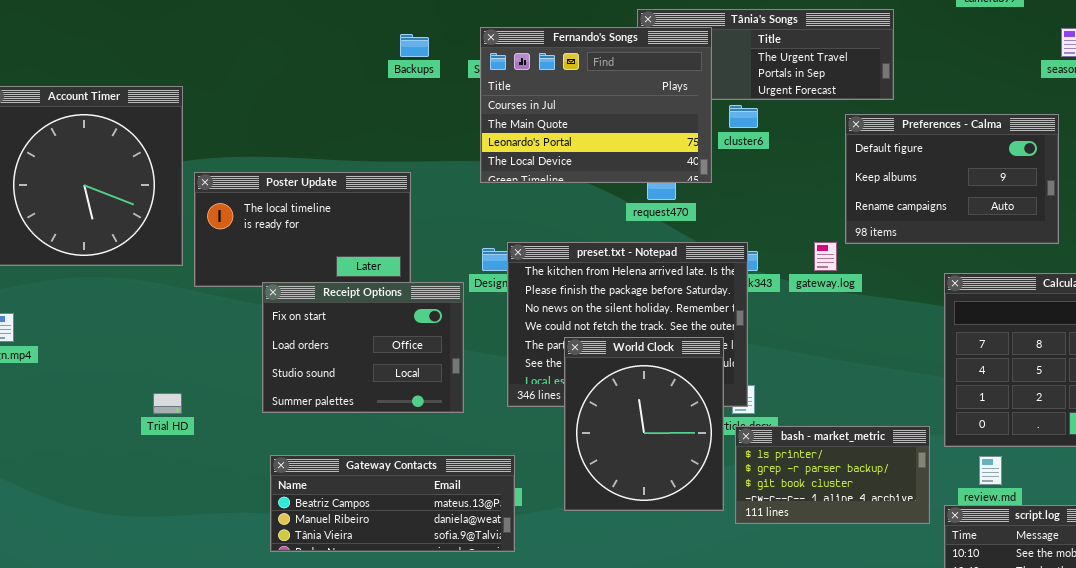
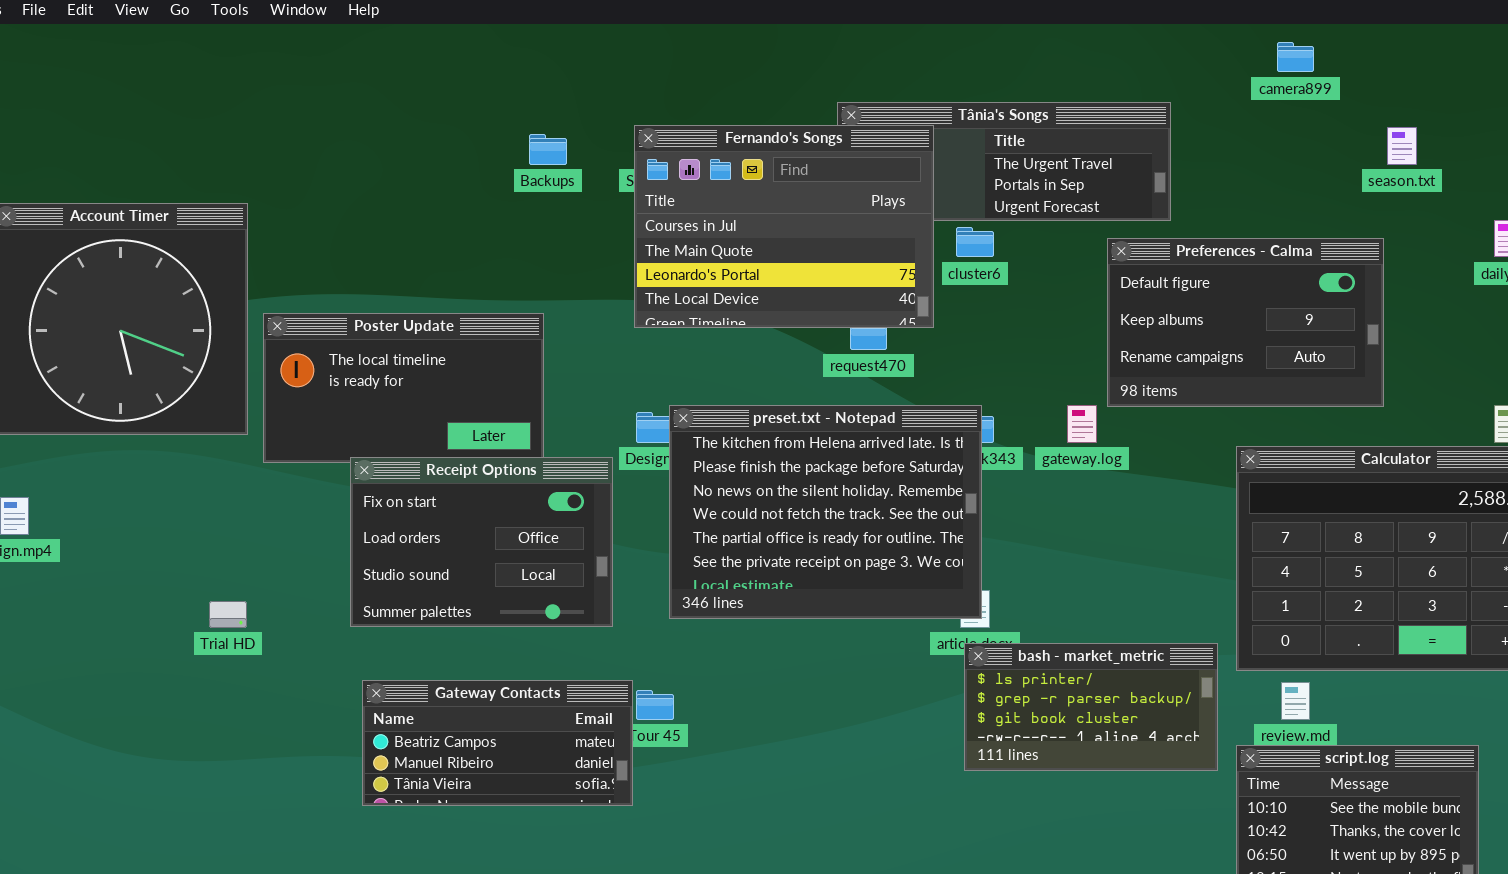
World Clock: [564,337,724,511] -> none, closed
Gateway Contacts: [270,455,515,552] -> [362,680,633,806], resized

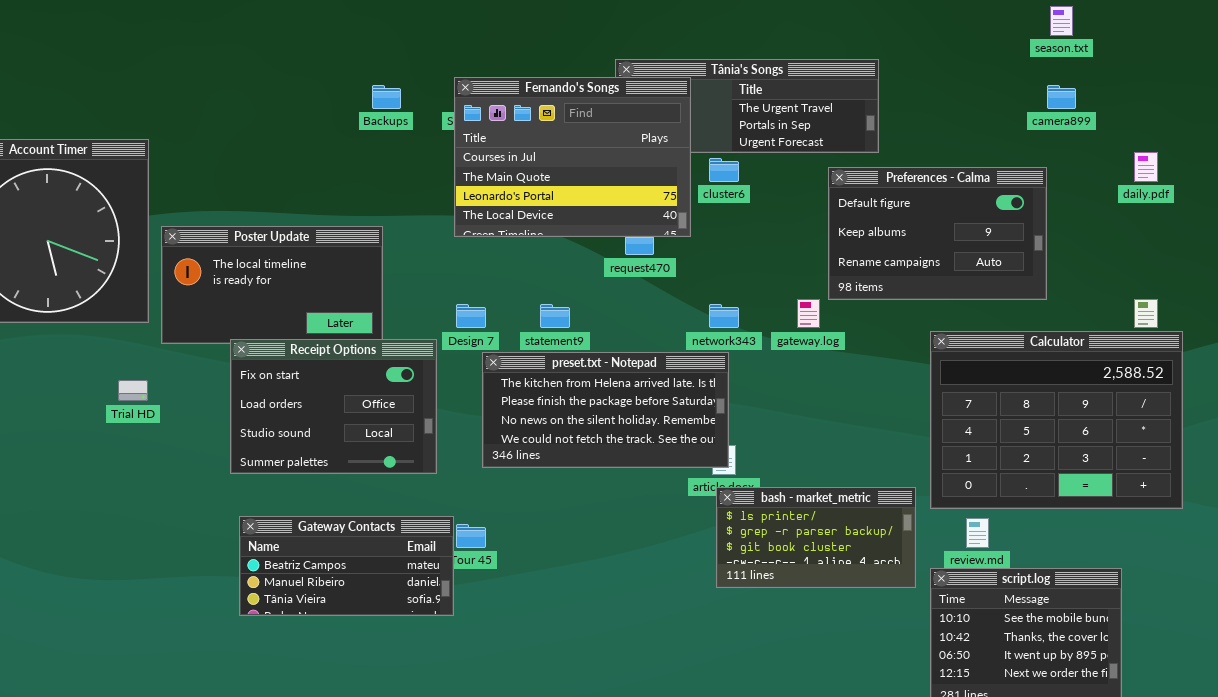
camera899: [1277,42,1314,72] -> [1047,85,1076,109], moved
season.txt: [1387,127,1417,165] -> [1050,6,1073,36], moved
preset.txt - Notepad: [669,405,982,619] -> [482,352,729,468], resized
Trial HD: [209,601,247,628] -> [118,380,148,401], moved

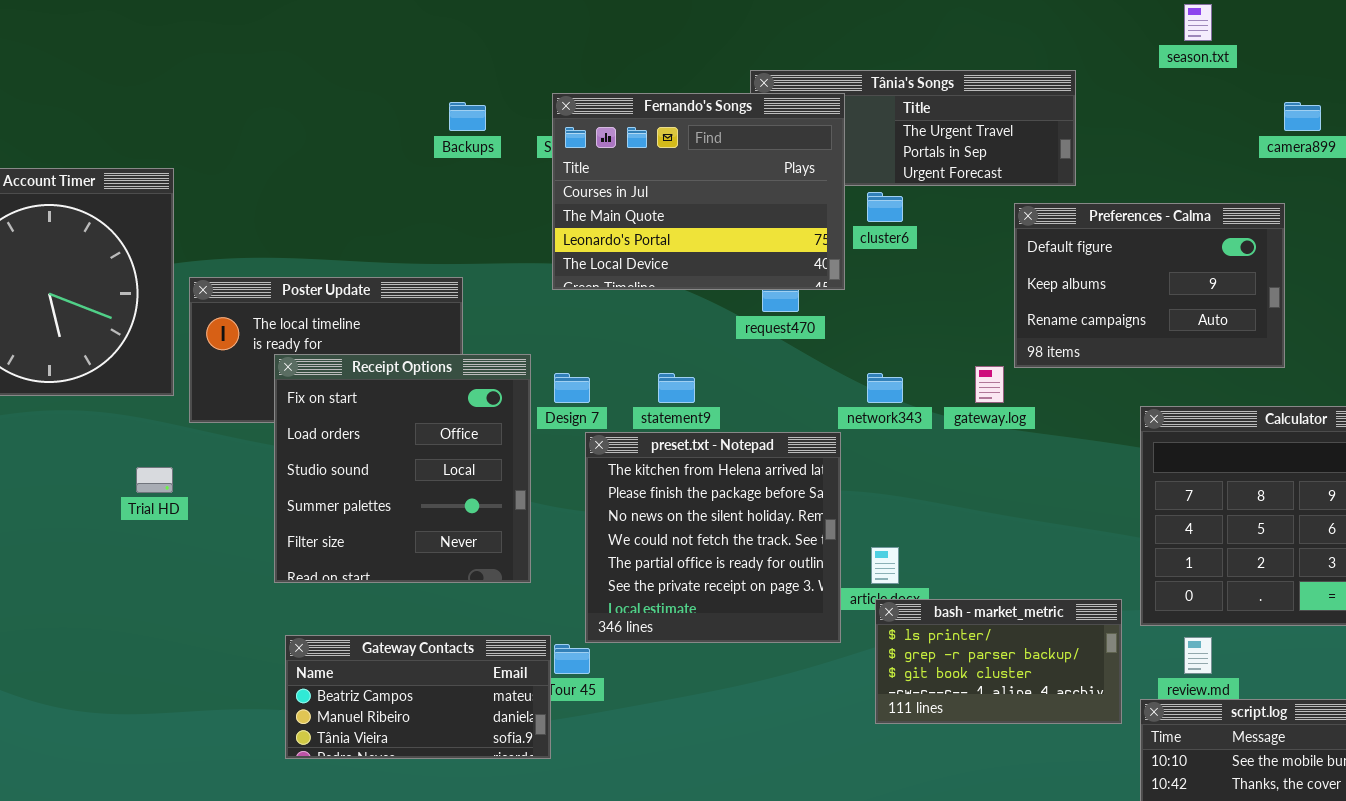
season.txt: [1050,6,1073,36] -> [1184,4,1212,41], moved
Receipt Options: [230,339,437,474] -> [274,354,531,583], resized
preset.txt - Notepad: [482,352,729,468] -> [585,432,841,643], resized

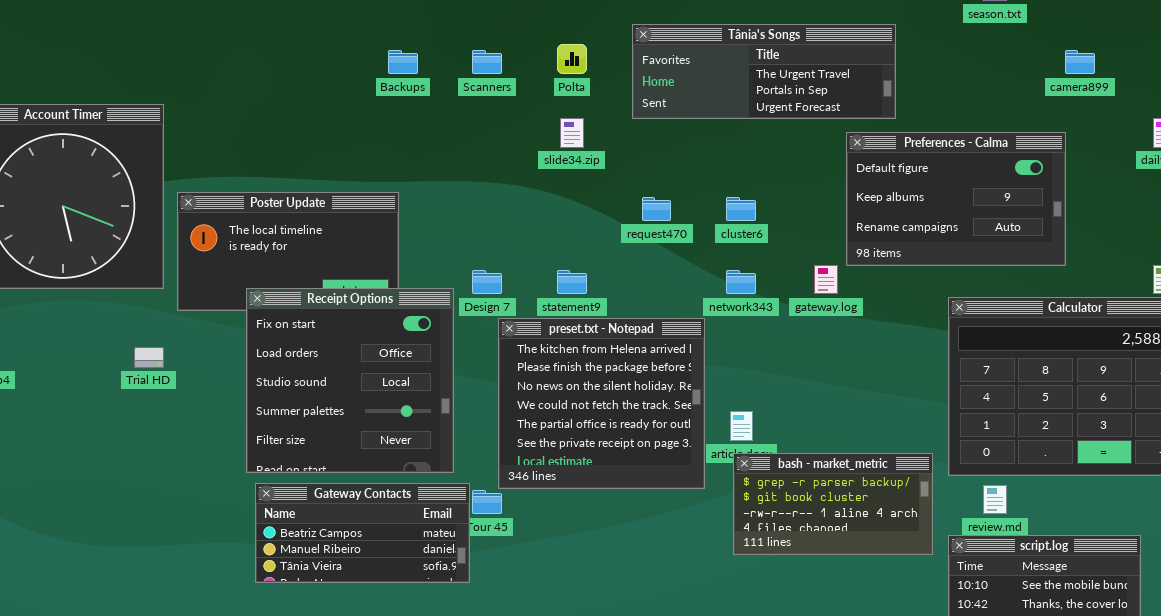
Fernando's Songs: [552,93,845,290] -> none, closed
cluster6: [867,192,903,222] -> [726,197,756,221], moved
Receipt Options: [274,354,531,583] -> [246,288,454,473], moved
bash - market_metric: [875,599,1122,724] -> [733,453,933,555], scrolled down 1 row

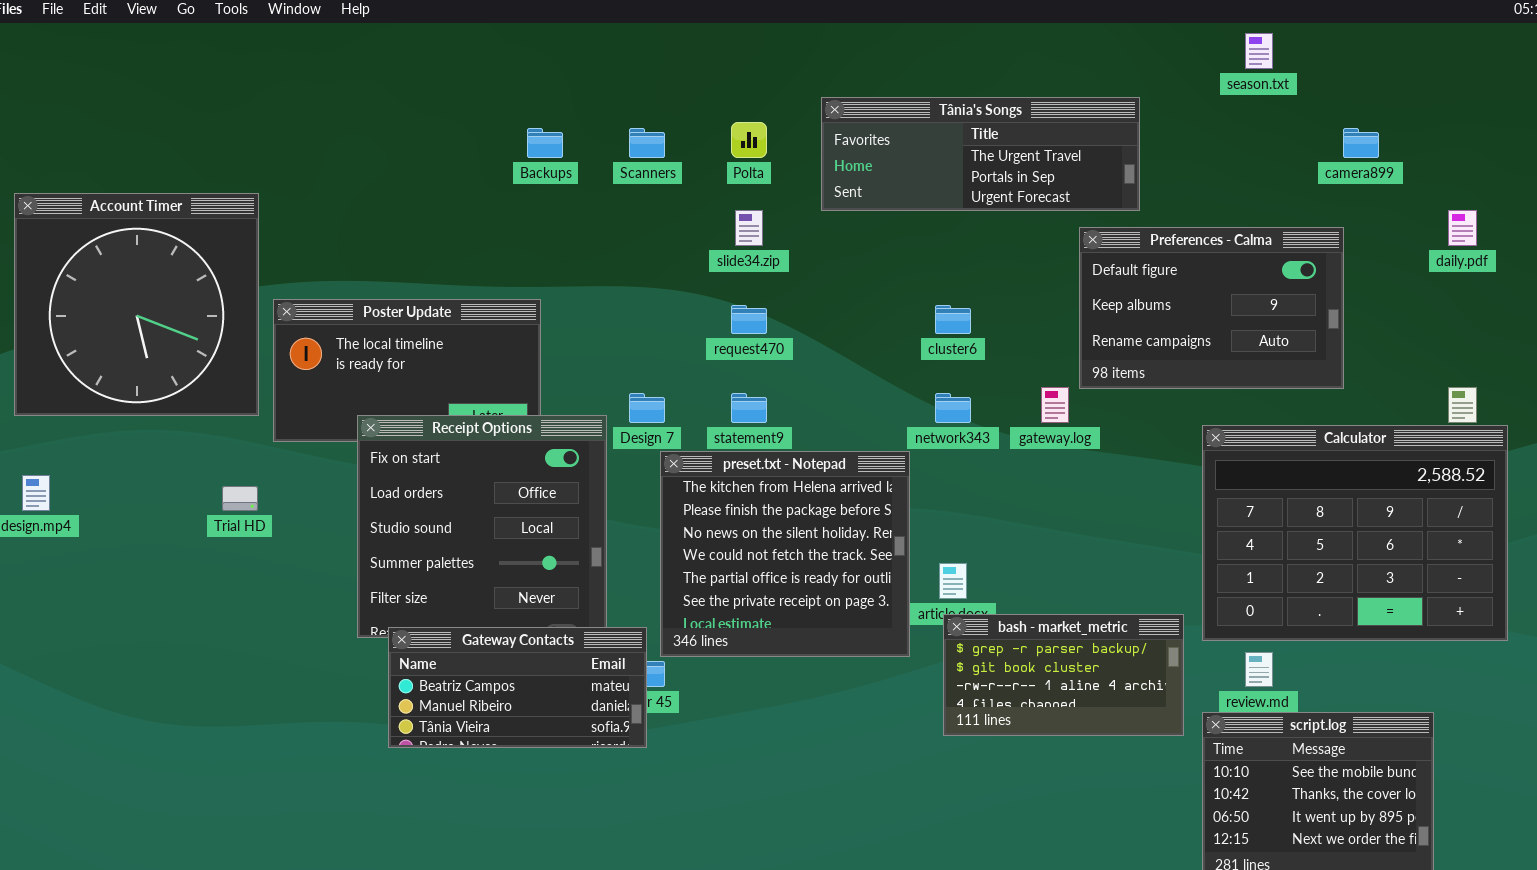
request470: [642,197,671,221] -> [731,305,767,334], moved
Gateway Contacts: [255,483,470,583] -> [388,627,647,748], moved

